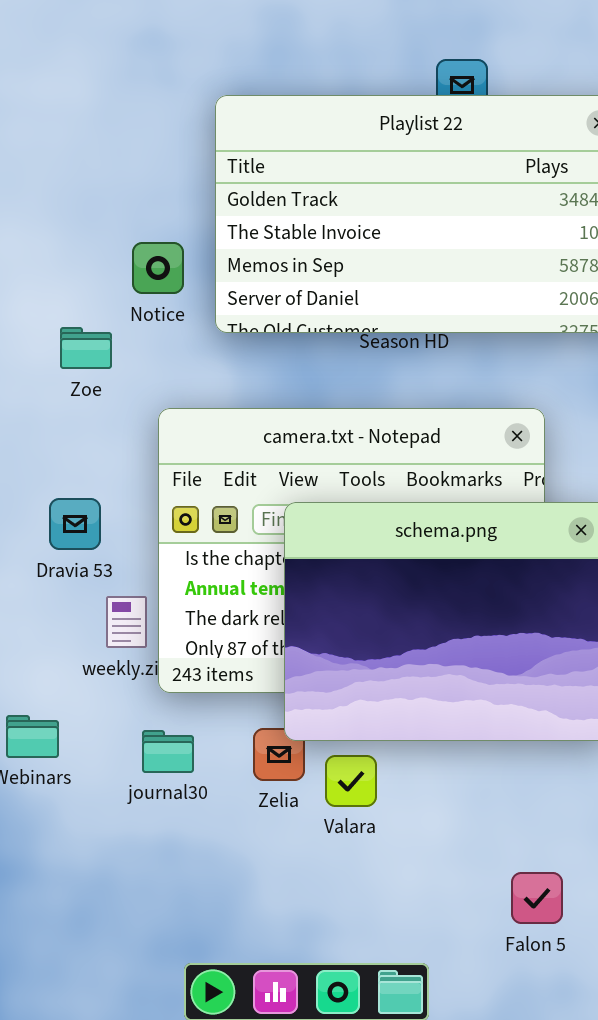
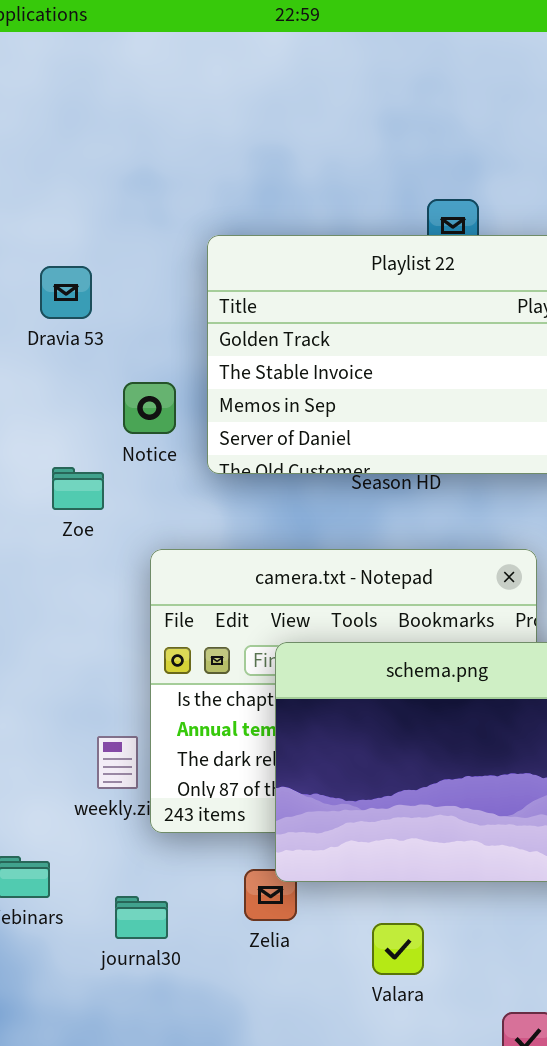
Dravia 53: [49,498,101,550] -> [40,266,92,319], moved
journal30: [142,730,194,773] -> [115,896,168,939], moved
Valara: [325,755,377,807] -> [372,923,424,975], moved

